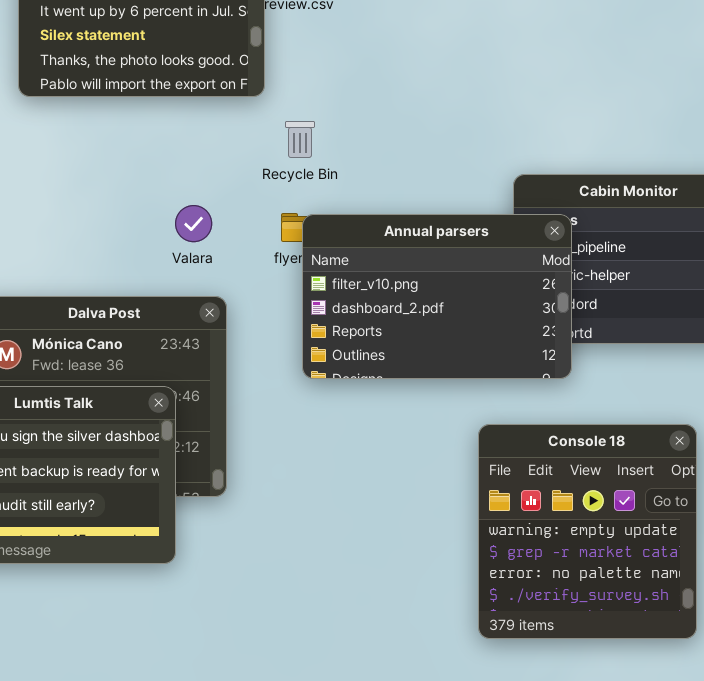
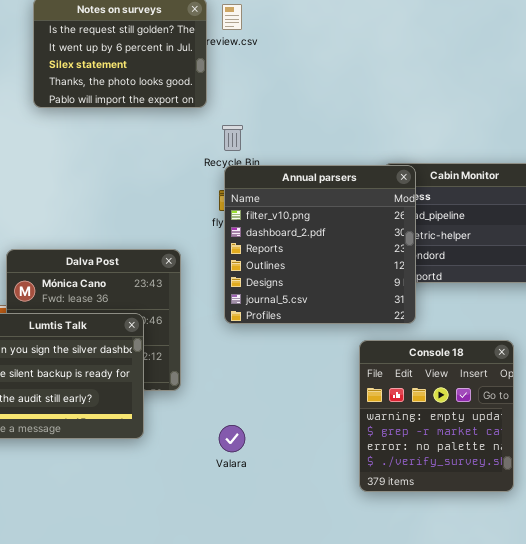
Valara: [175,205,212,242] -> [219,425,245,452], moved
Annual parsers: [302,214,572,379] -> [224,165,416,324], moved, resized

